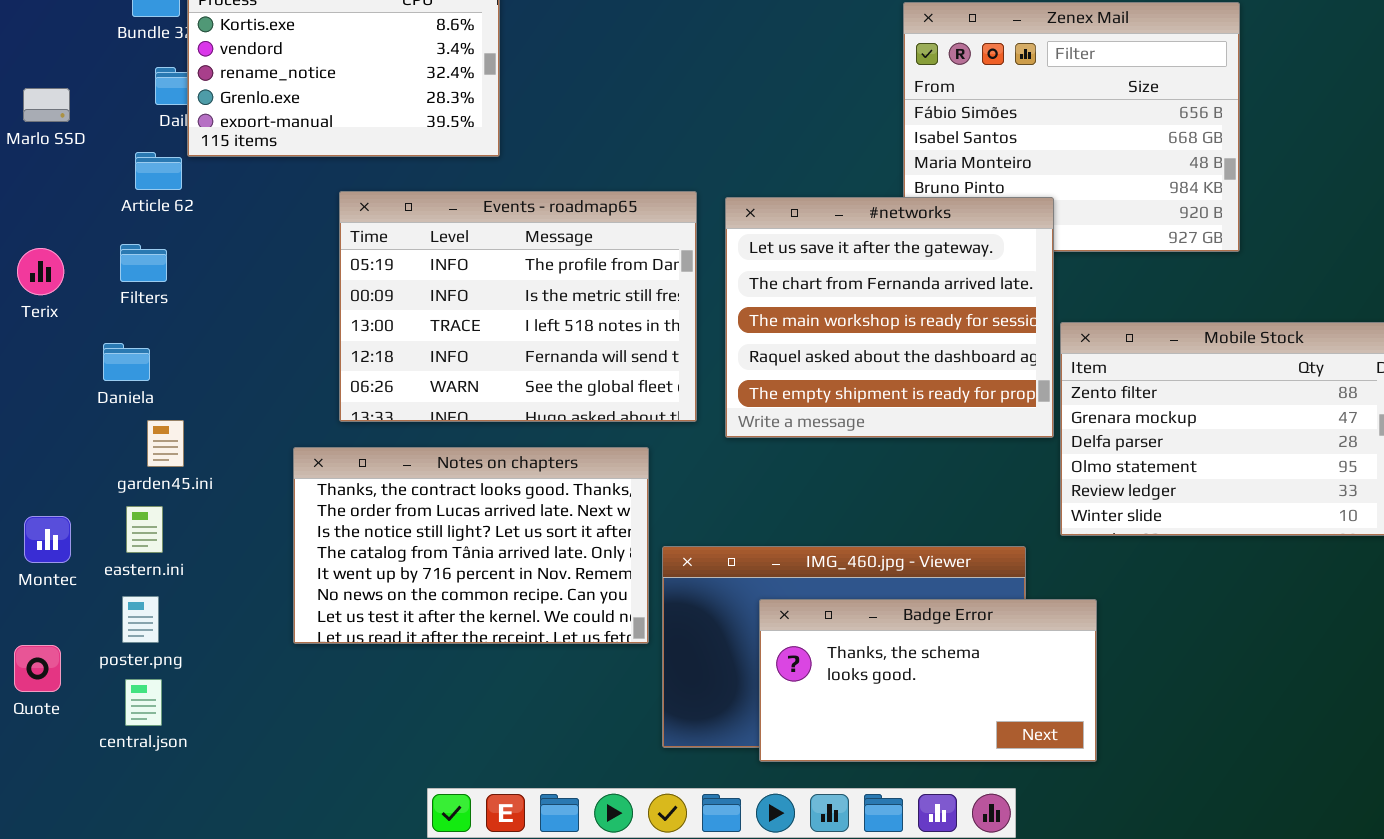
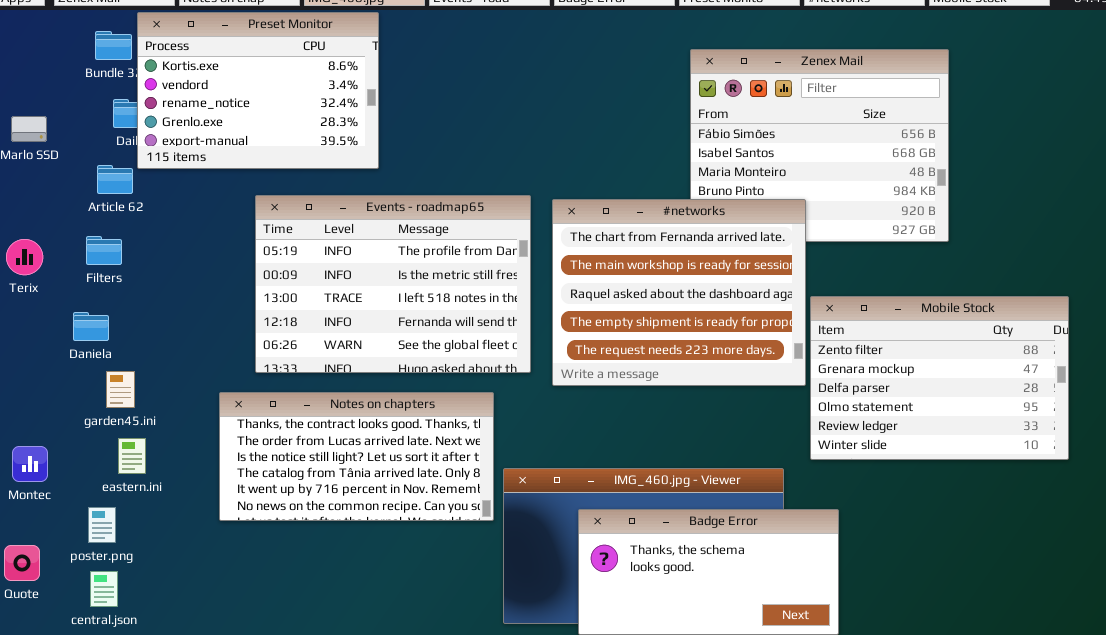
#networks: [725,197,1054,438] -> [552,199,806,386], scrolled down 1 row
Notes on chapters: [293,447,649,644] -> [219,392,494,521], resized
eastern.ini: [126,506,163,553] -> [118,438,146,474], moved

